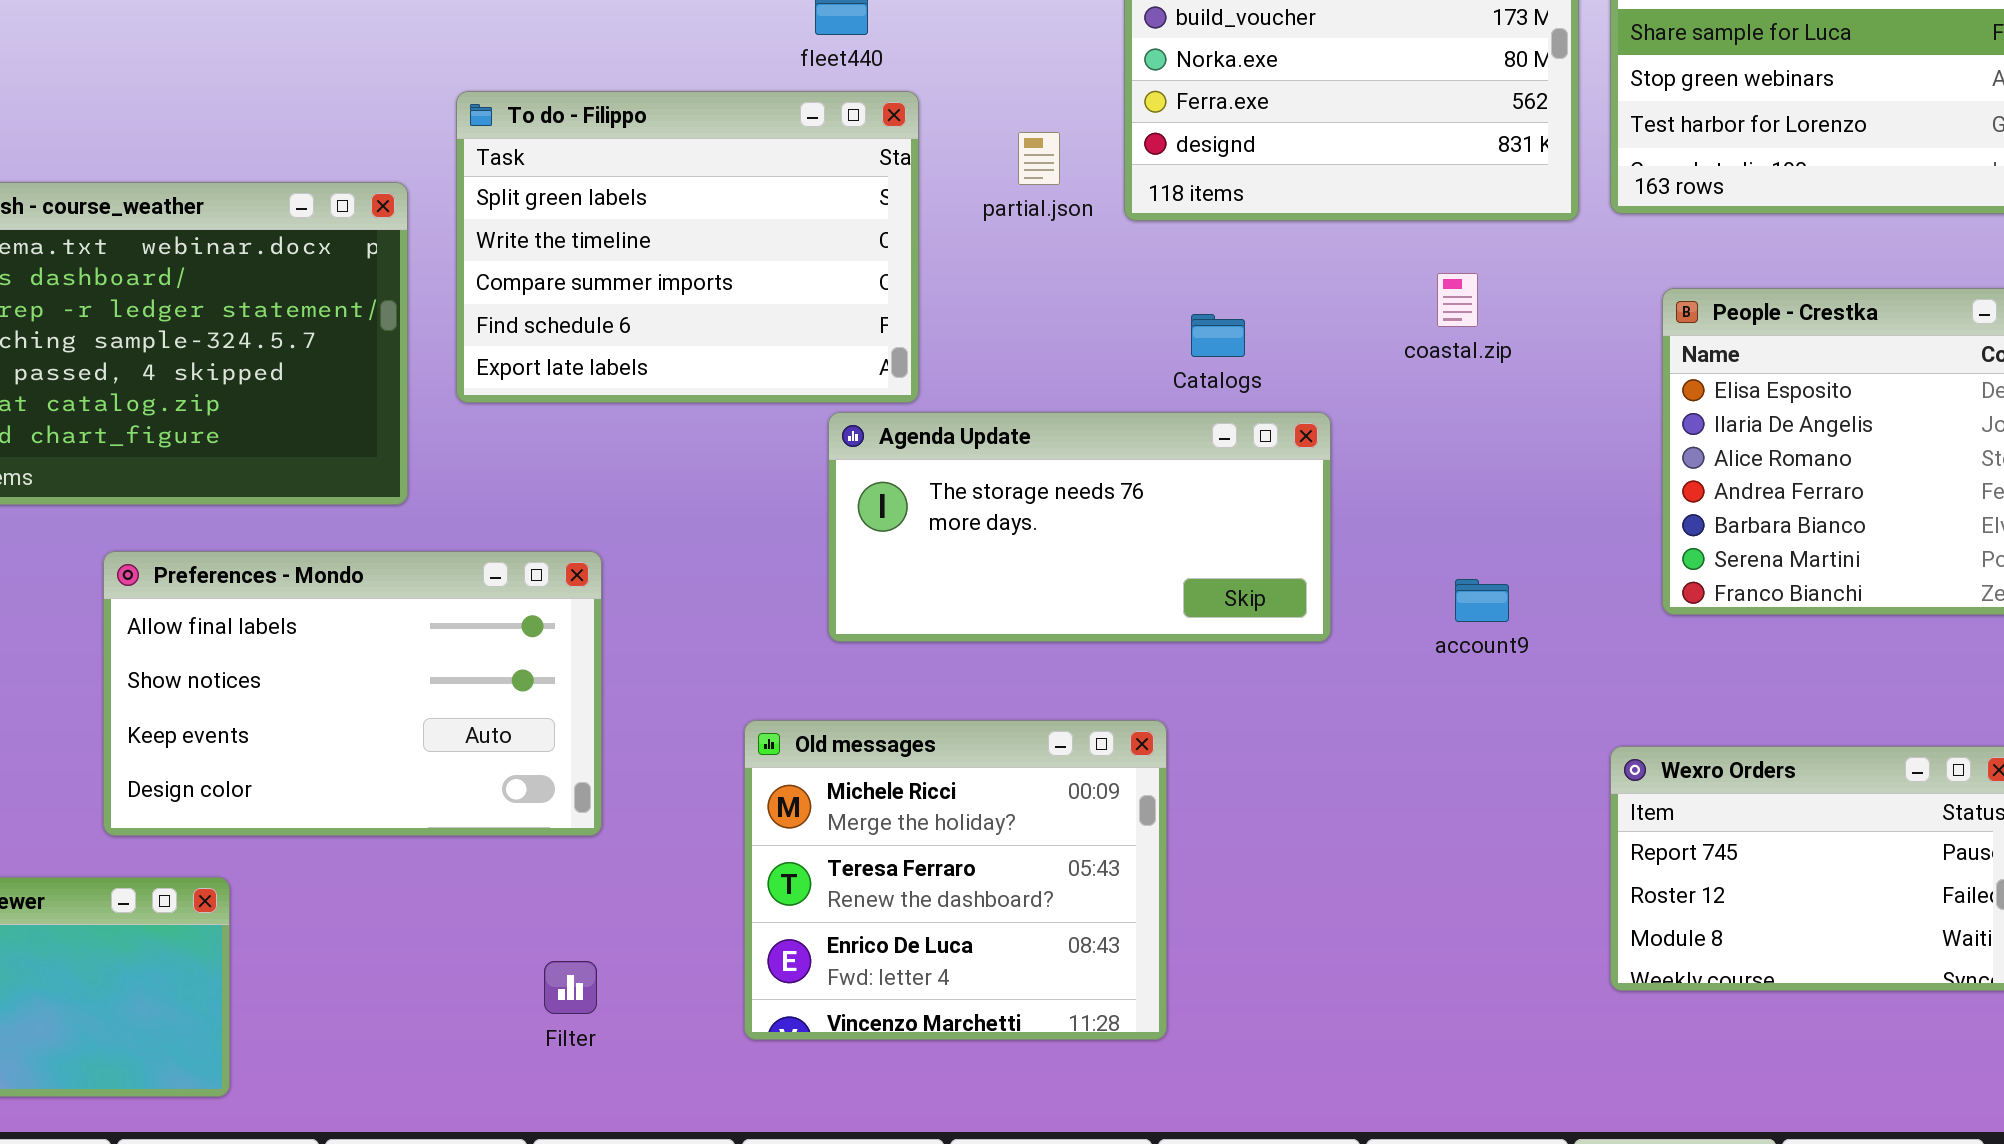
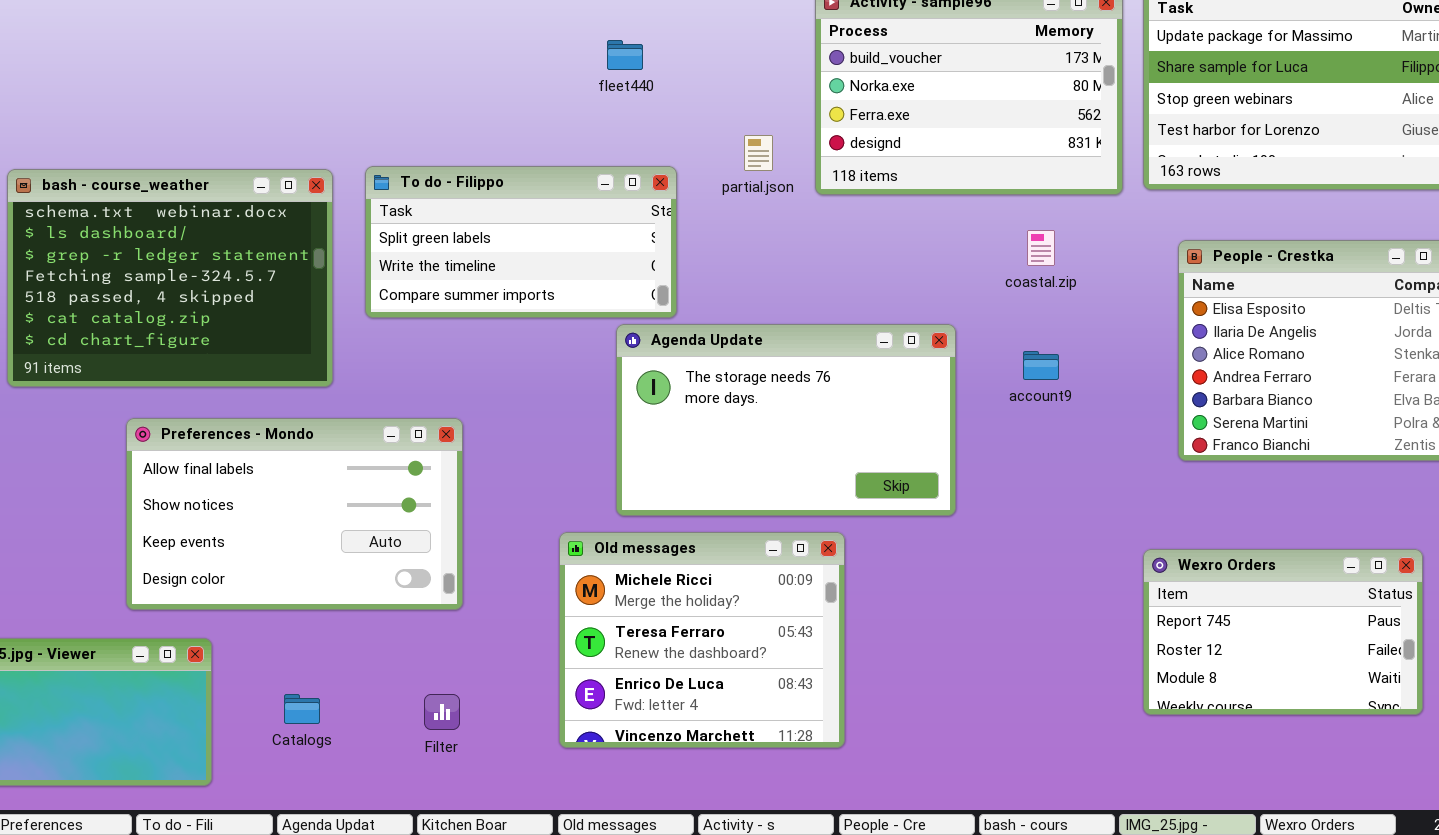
To do - Filippo: [456,91,919,403] -> [365,166,677,318], resized
Catalogs: [1191,314,1245,357] -> [284,694,320,724], moved
Agenda Update: [828,412,1331,642] -> [616,324,956,516], resized
account9: [1455,579,1509,622] -> [1023,351,1059,380], moved

